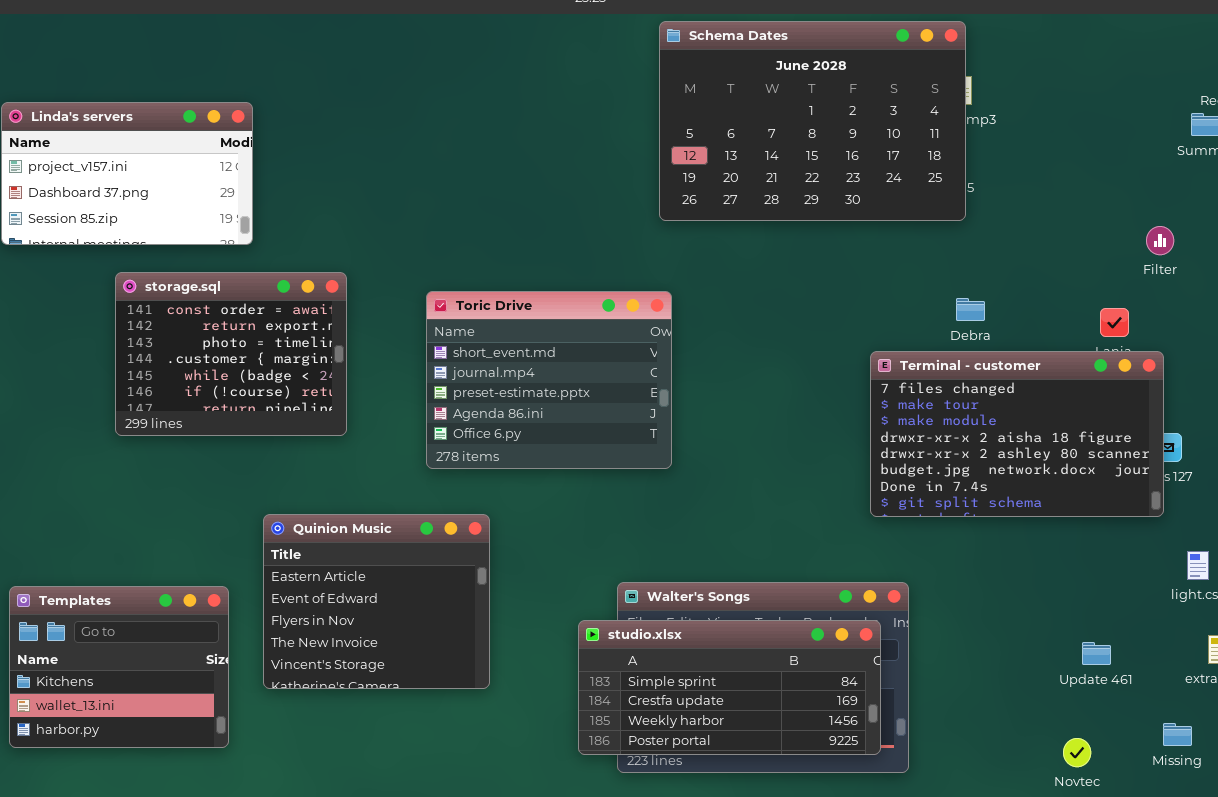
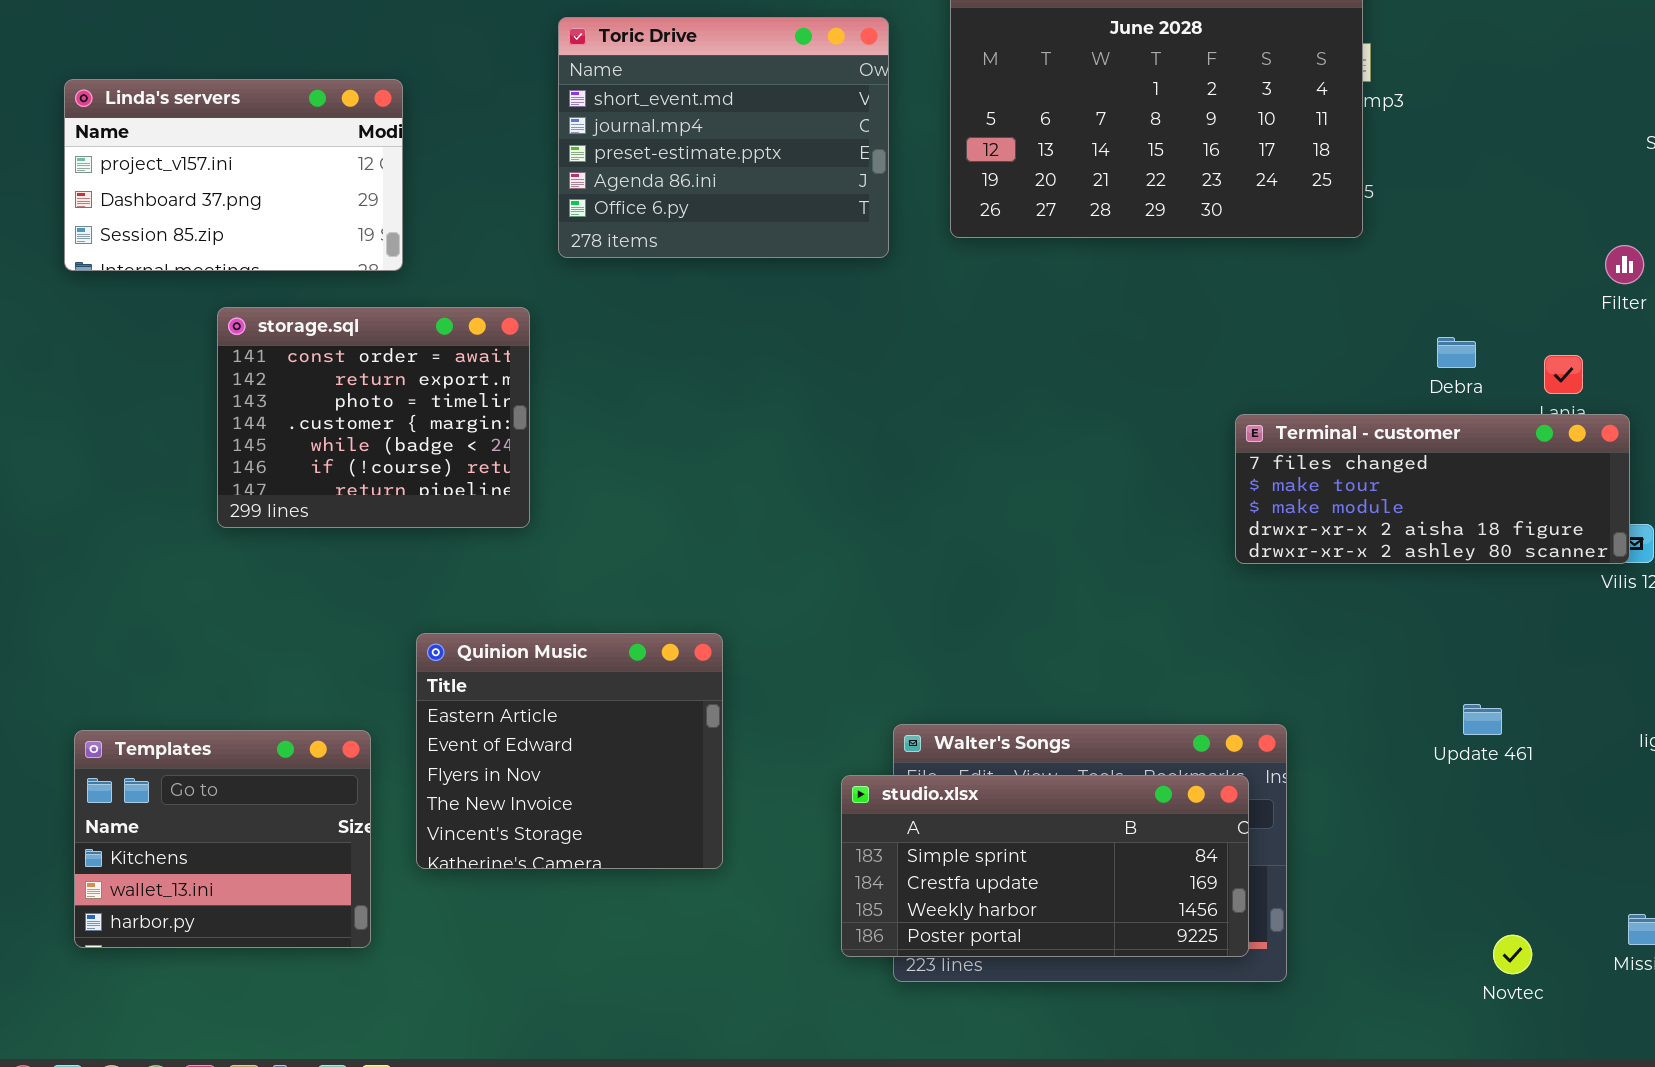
Toric Drive: [426,291,672,469] -> [558,17,889,258], moved
Debra: [956,298,985,321] -> [1437,337,1476,368], moved
Terminal - customer: [870,351,1164,517] -> [1235,414,1630,564], resized
Update 461: [1082,642,1111,665] -> [1463,704,1502,735], moved

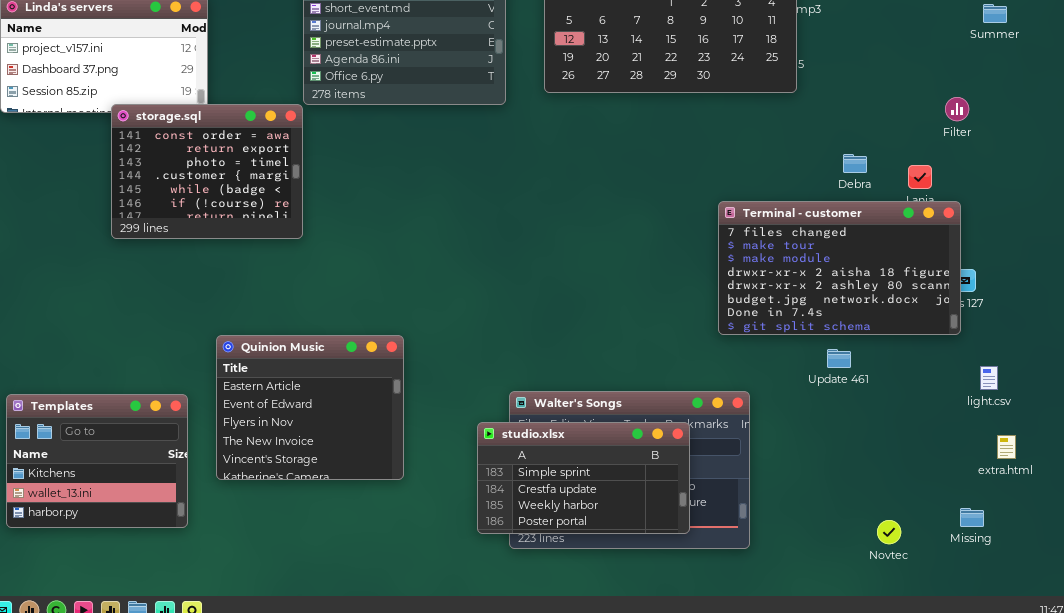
storage.sql: [217,307,530,528] -> [111,104,303,239], moved
Terminal - customer: [1235,414,1630,564] -> [718,201,961,335], resized
Update 461: [1463,704,1502,735] -> [827,349,851,368], moved
studio.xlsx: [841,775,1249,957] -> [477,422,690,534], resized

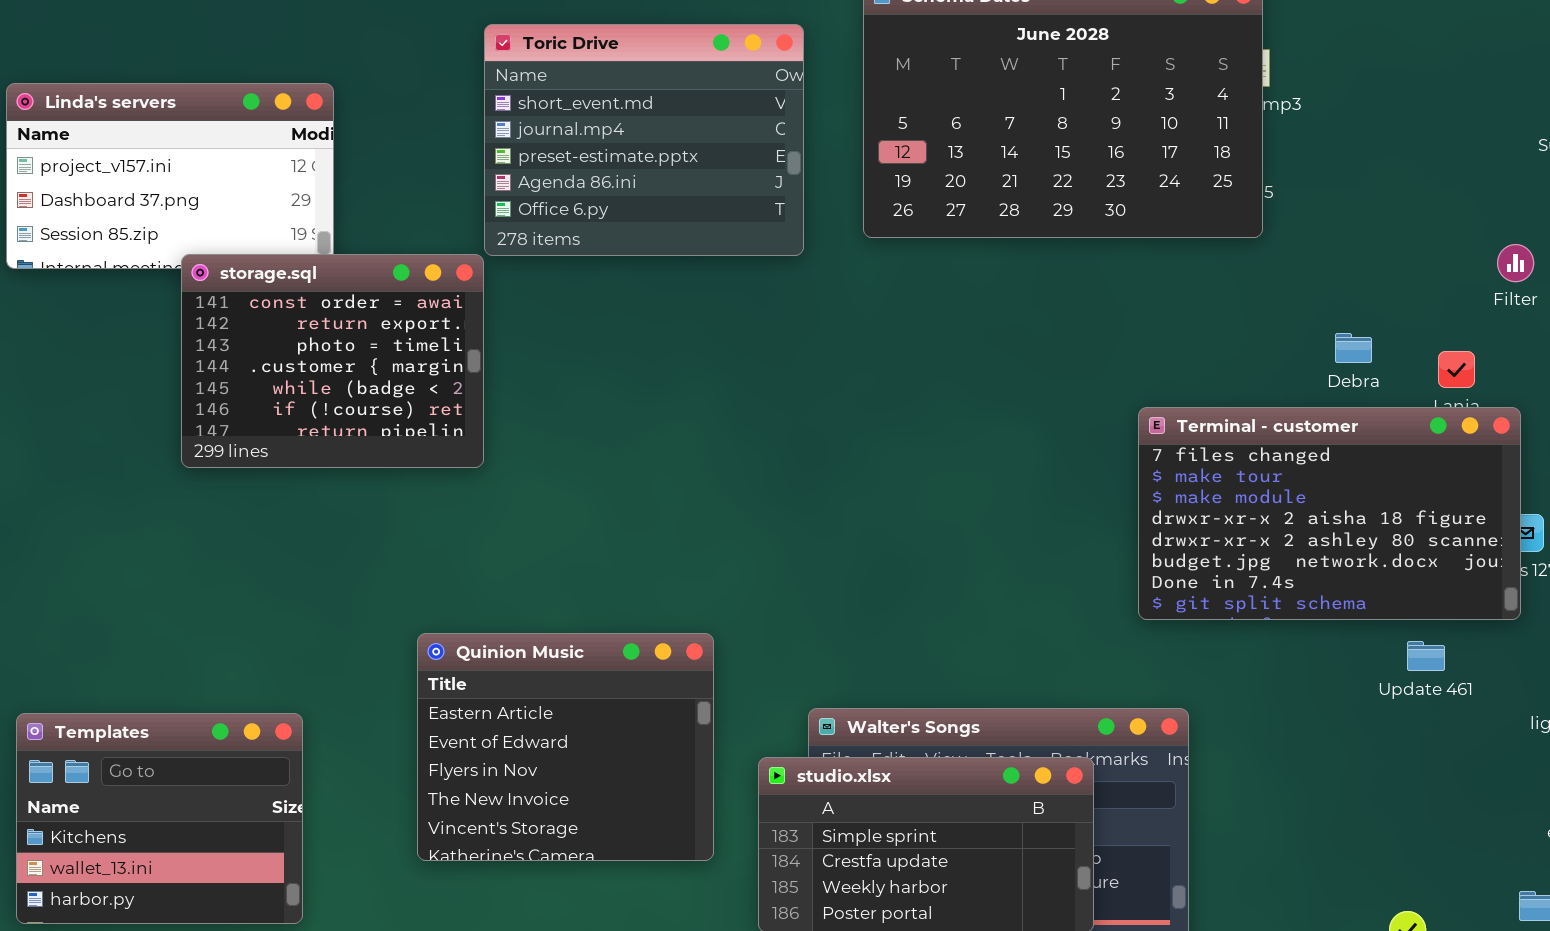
Quinion Music: [216,335,404,480] -> [417,633,714,861], moved
Update 461: [827,349,851,368] -> [1407,641,1445,671], moved

